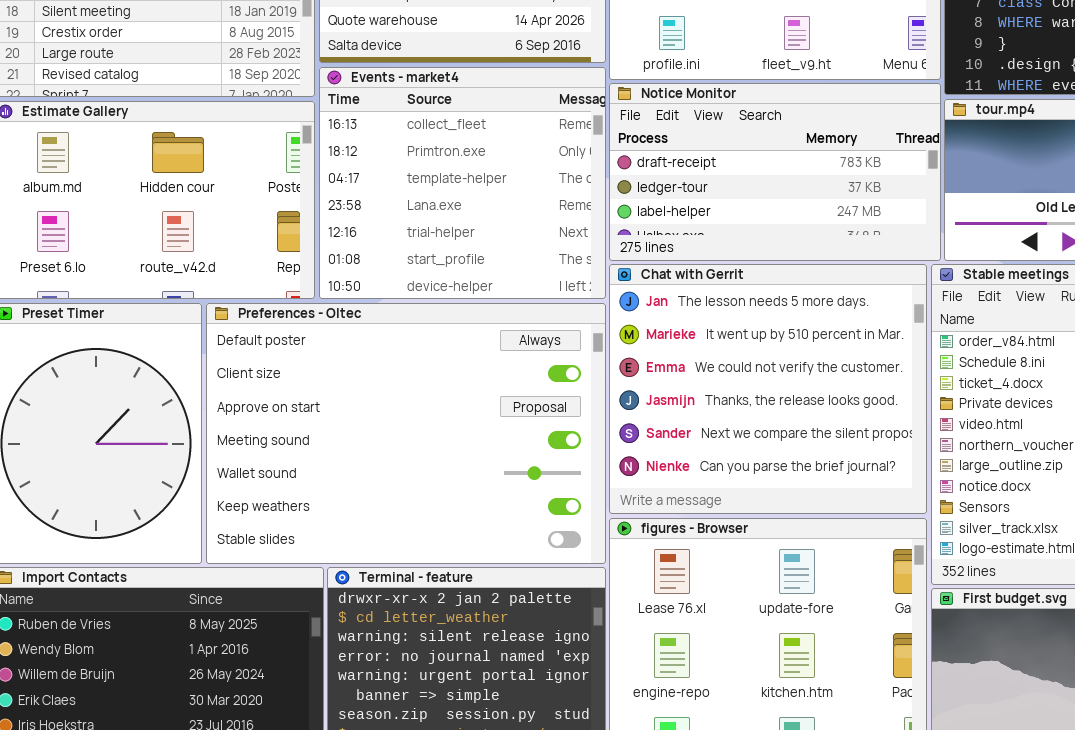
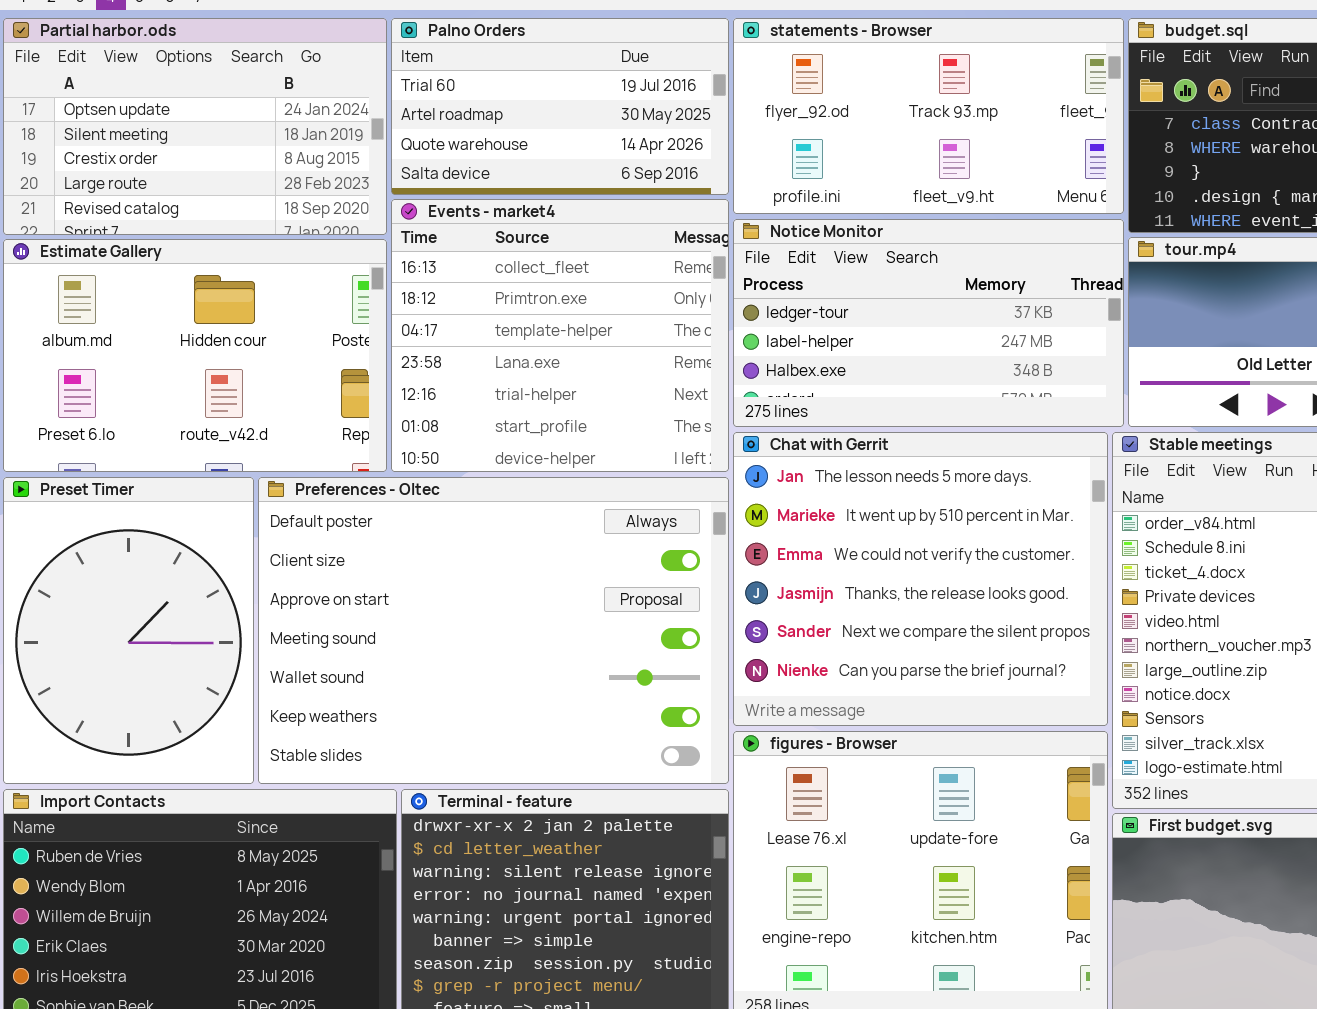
Notice Monitor: [609,83,941,261] -> [733,219,1124,427], scrolled down 1 row

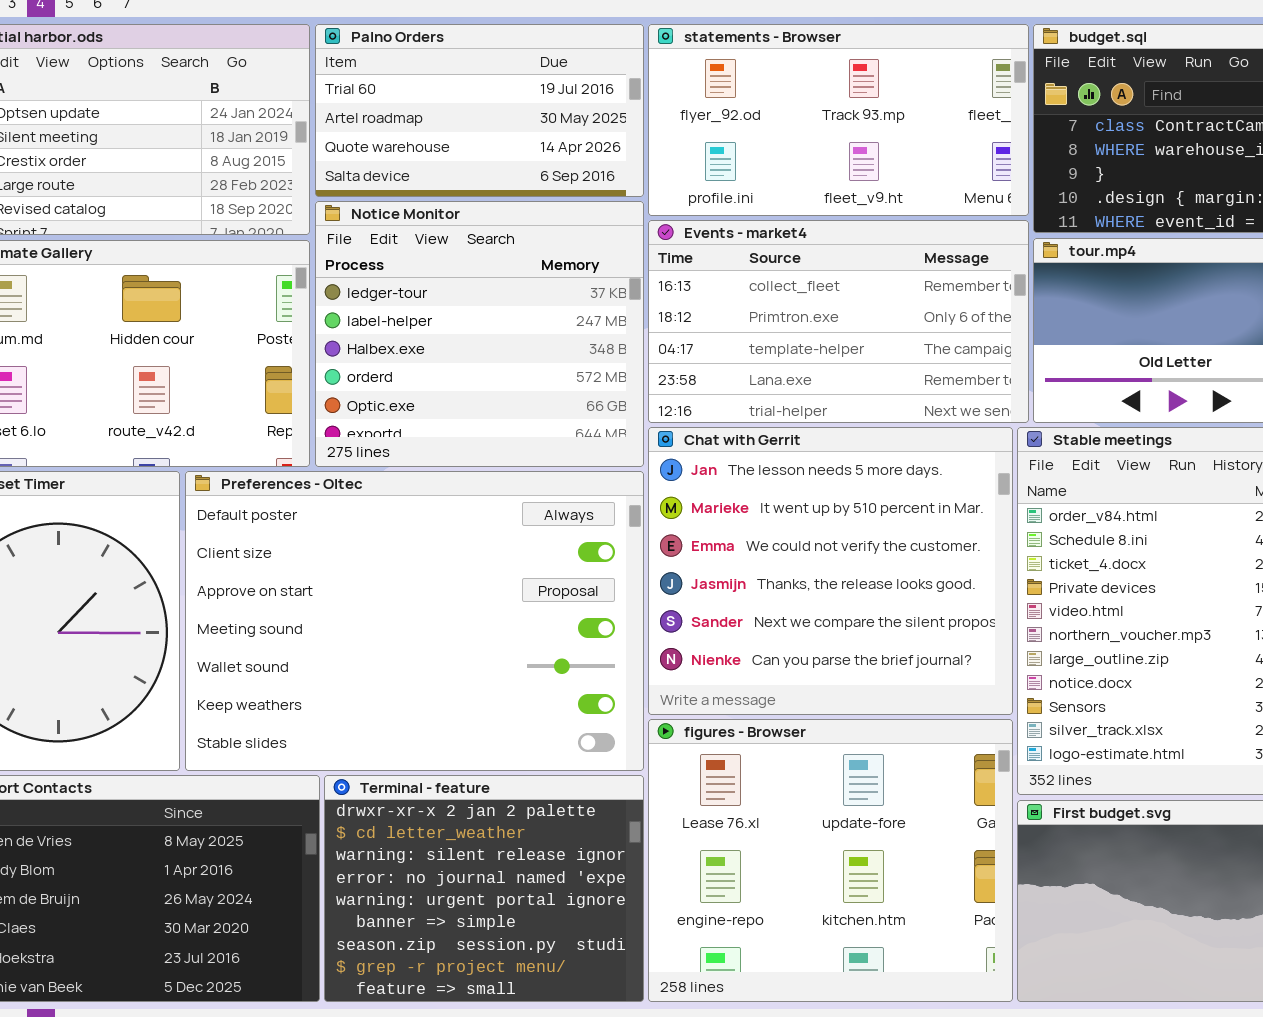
Events - market4: [391,199,729,472] -> [648,220,1029,423], moved, resized
Notice Monitor: [733,219,1124,427] -> [315,201,644,467], moved, resized

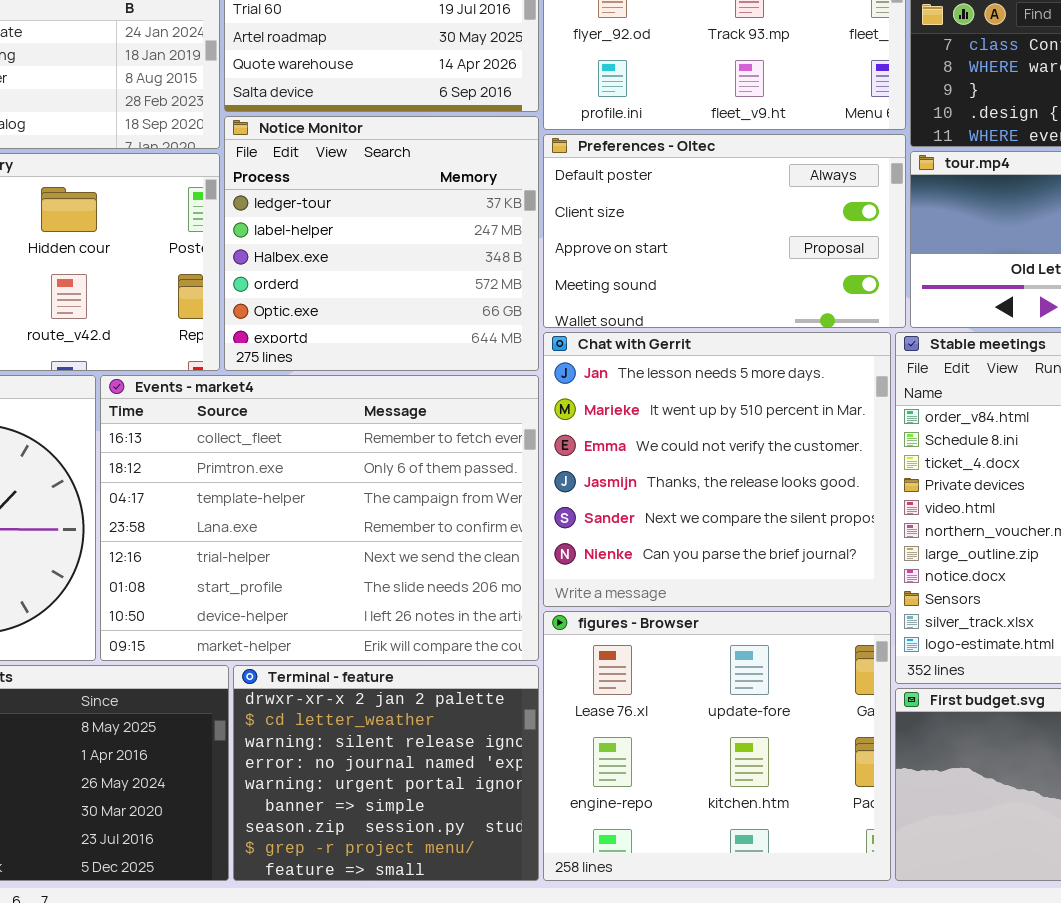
Events - market4: [648,220,1029,423] -> [100,375,539,661], moved, resized
Preferences - Oltec: [185,471,644,771] -> [543,134,906,328], moved, resized

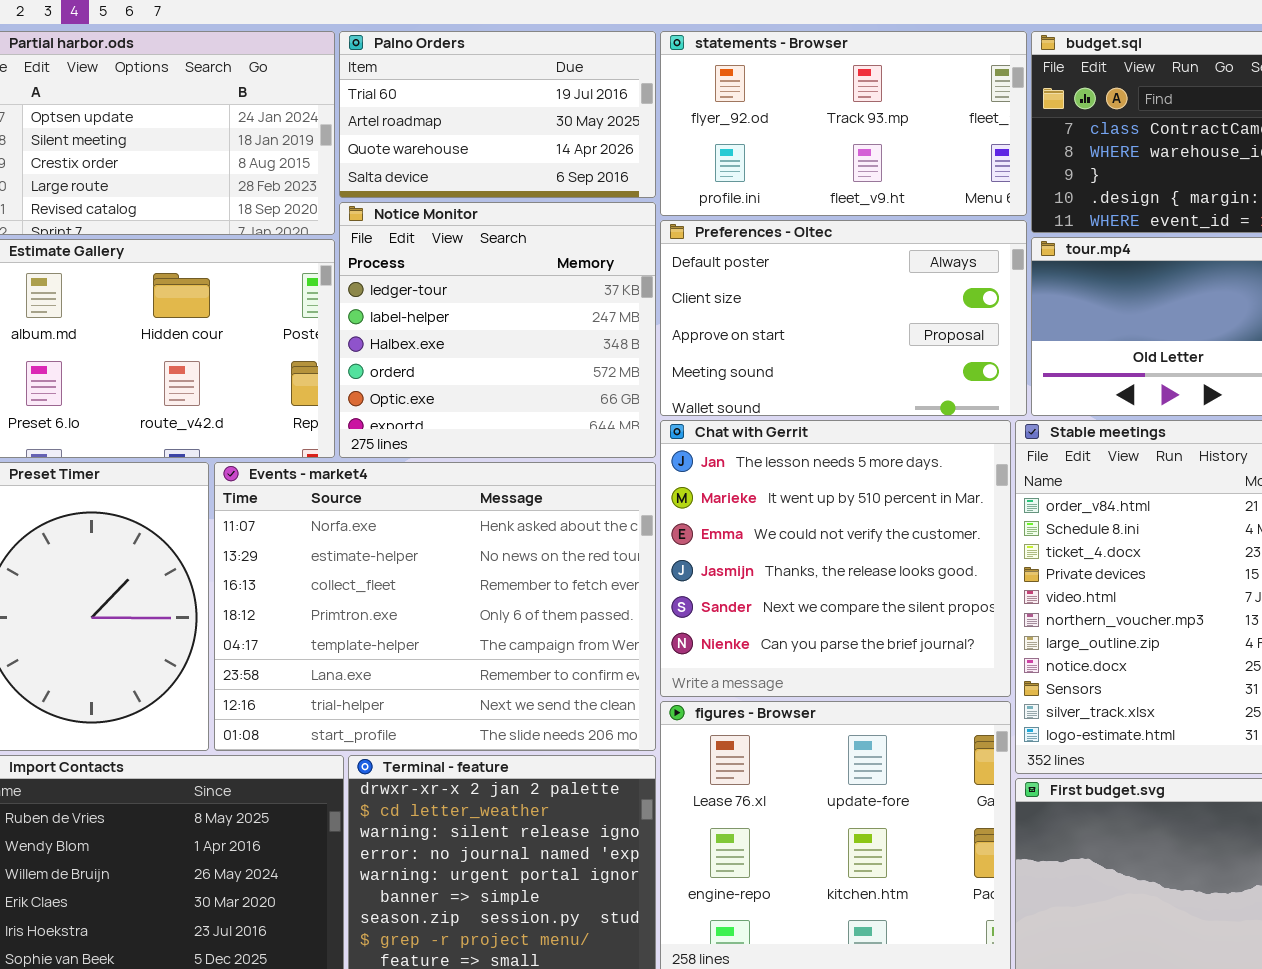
Events - market4: [100,375,539,661] -> [214,462,656,751], scrolled up 2 rows

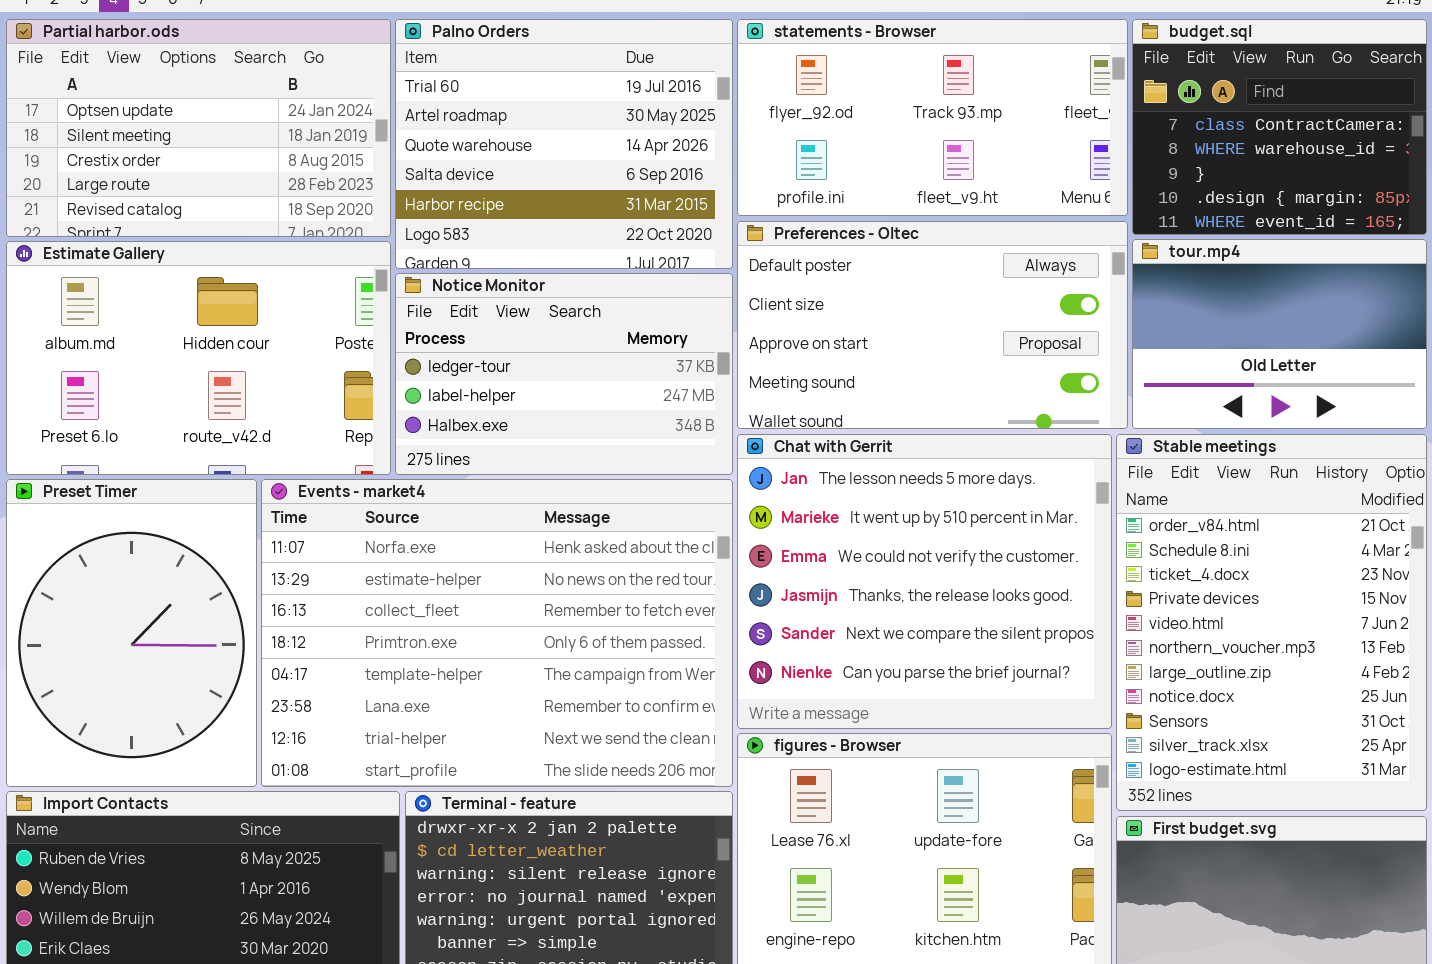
Palno Orders: [339,31,656,198] -> [395,19,733,269], resized
Notice Monitor: [339,202,656,458] -> [395,273,733,475], resized

